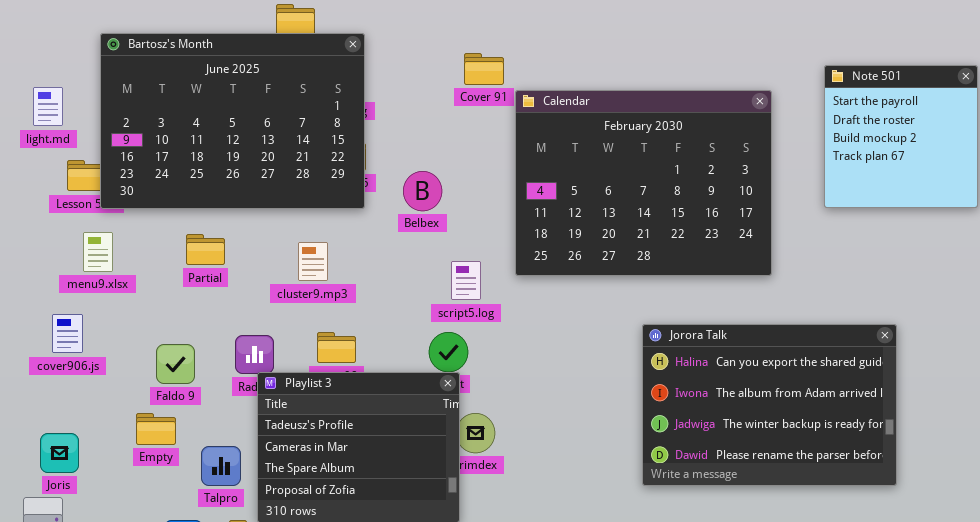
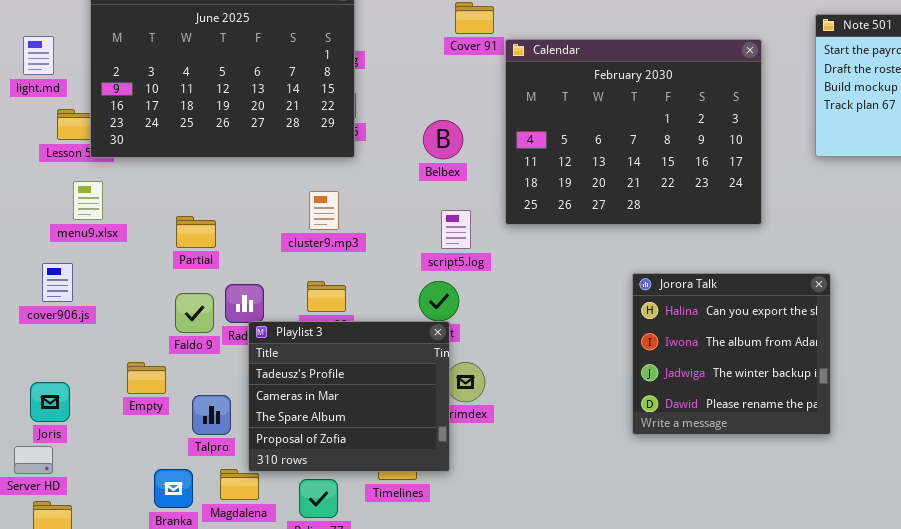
Belbex: [403,171,442,211] -> [423,120,463,159], moved
Partial: [186,234,225,265] -> [176,216,216,248], moved
cluster9.mp3: [298,242,328,281] -> [309,191,339,230], moved
Jorora Talk: [642,324,897,486] -> [632,273,831,435], resized
Faldo 9: [156,344,195,384] -> [175,293,214,333], moved

